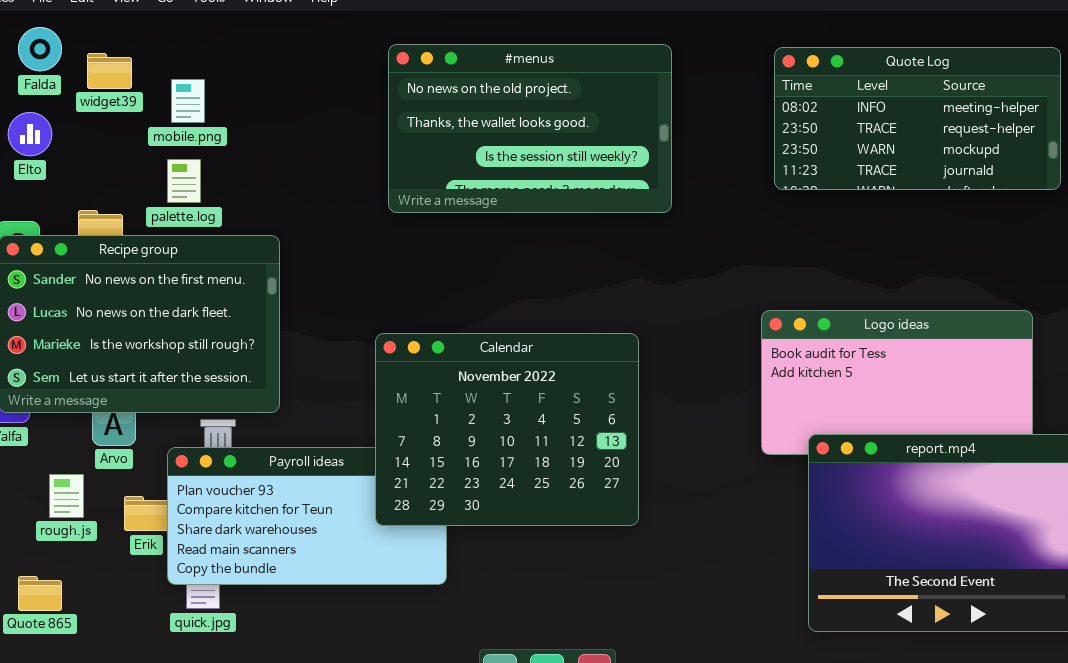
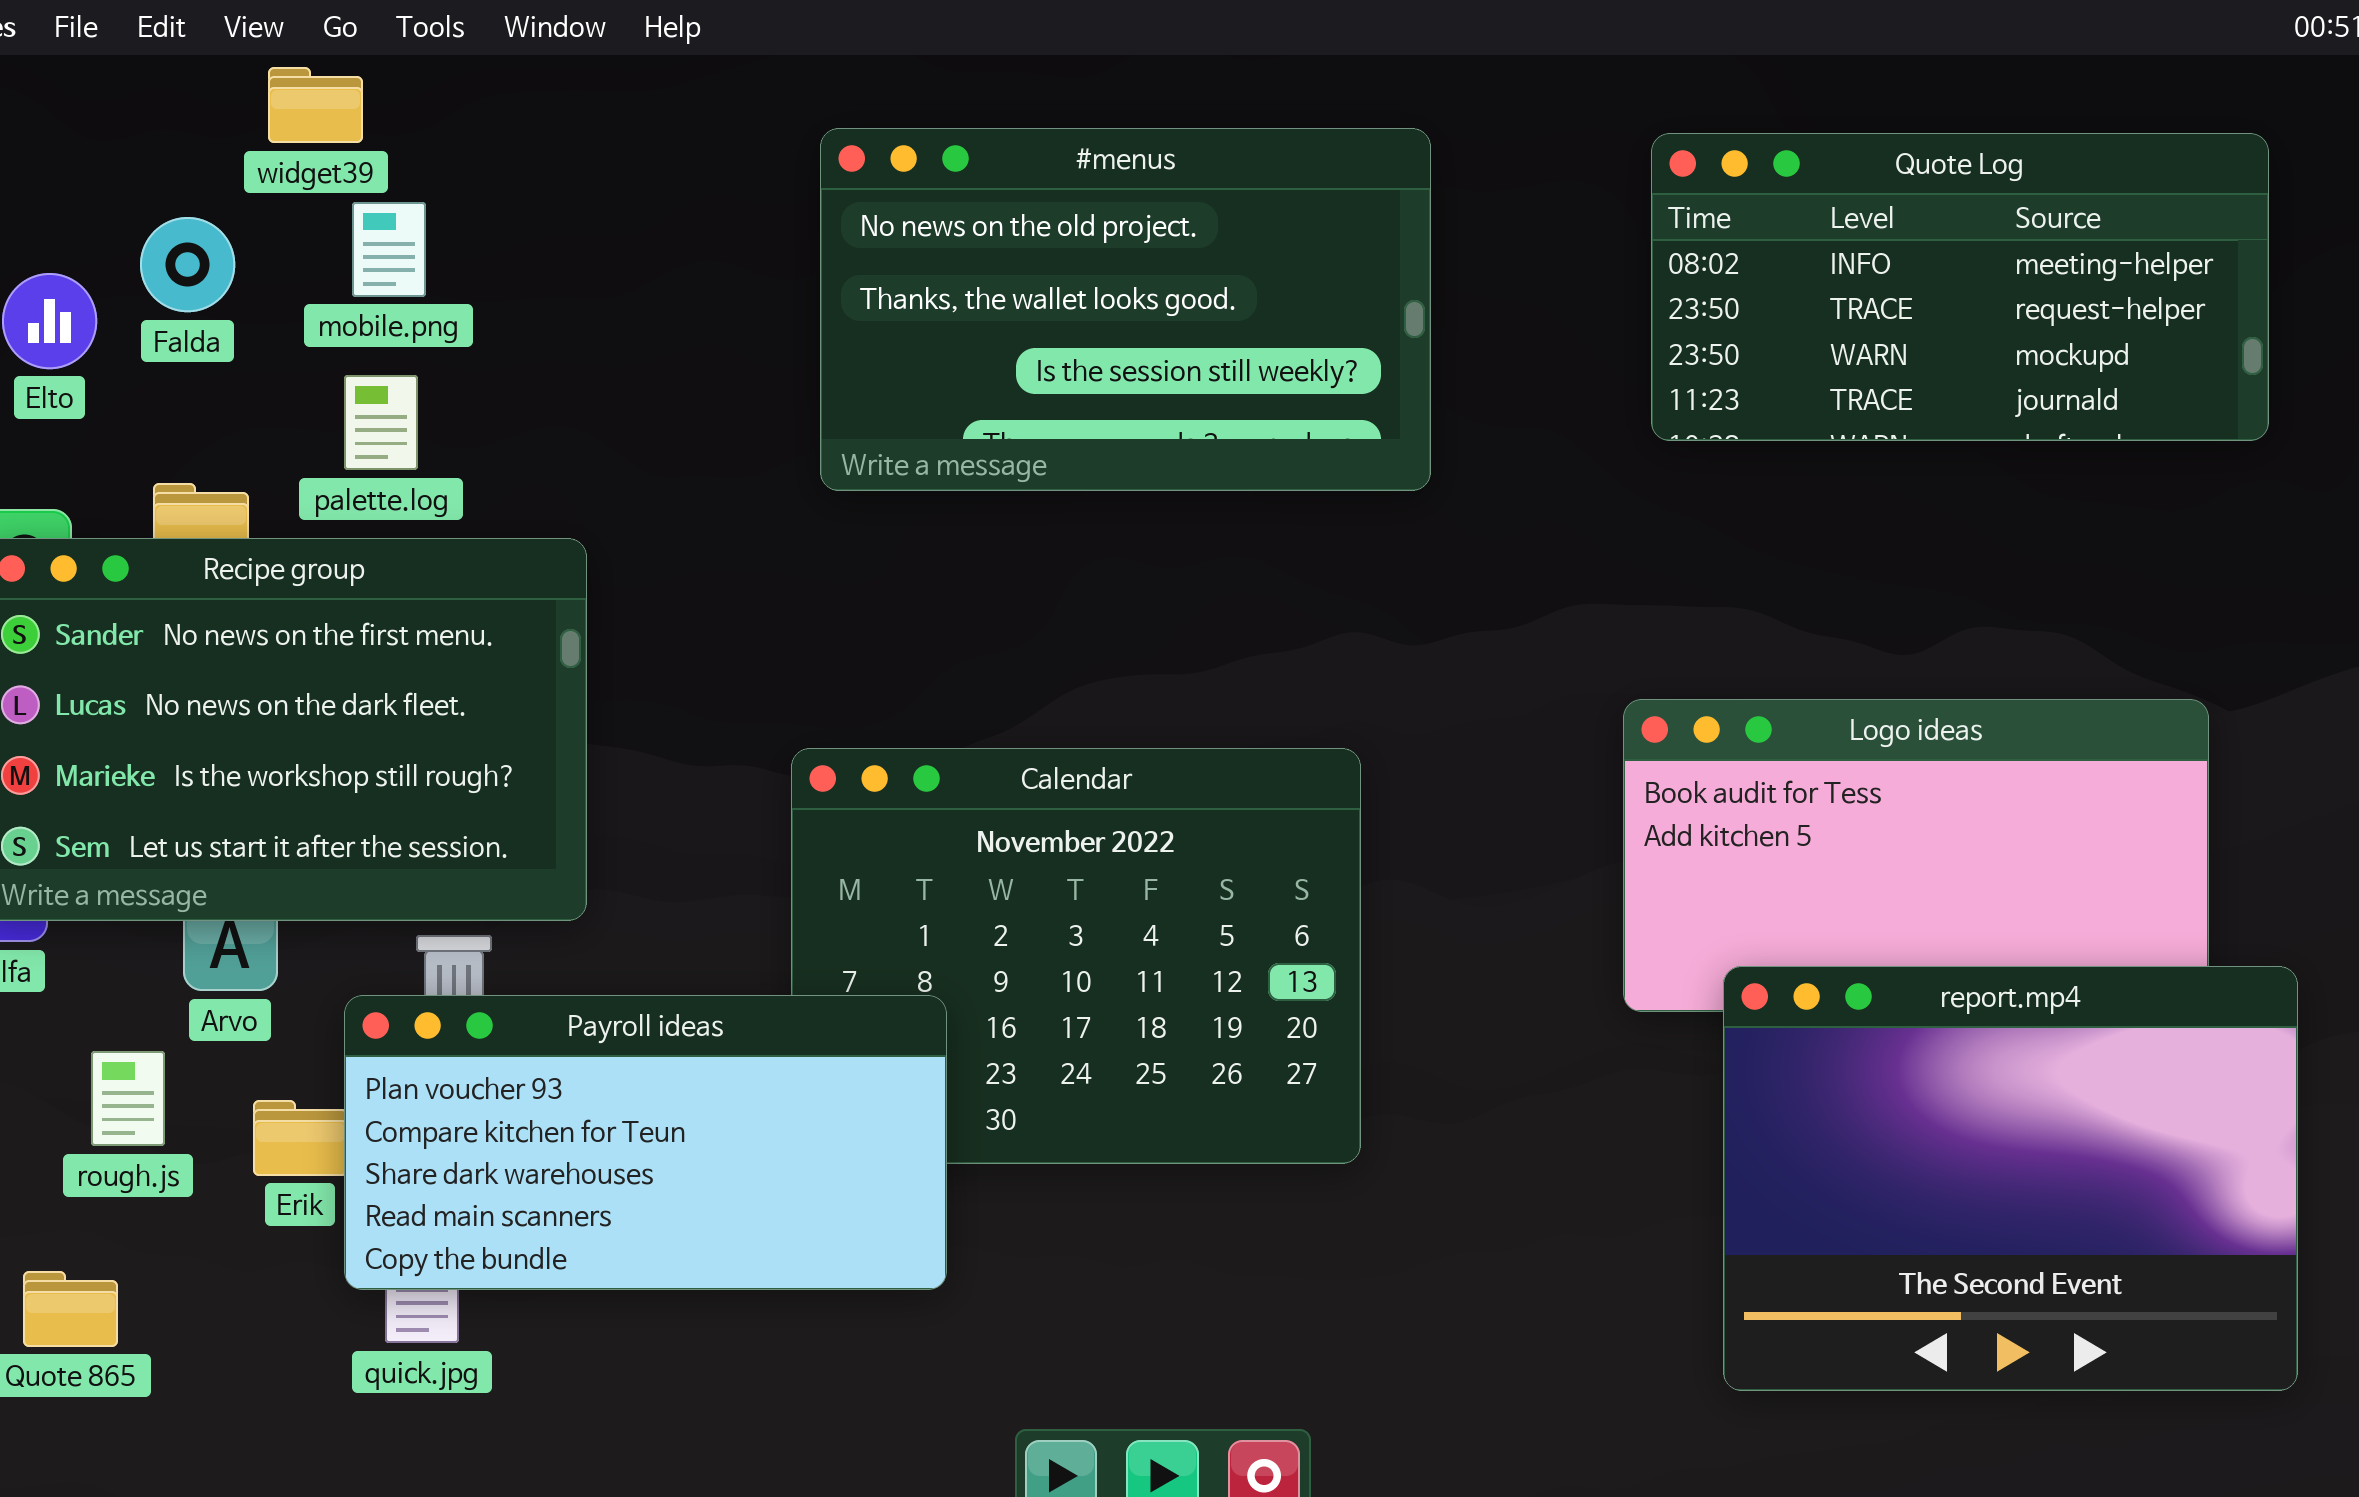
Falda: [18,27,62,71] -> [140,217,235,312], moved
widget39: [87,53,132,89] -> [268,67,363,143], moved
Payroll ideas: [167,447,447,585] -> [344,995,947,1290], raised

